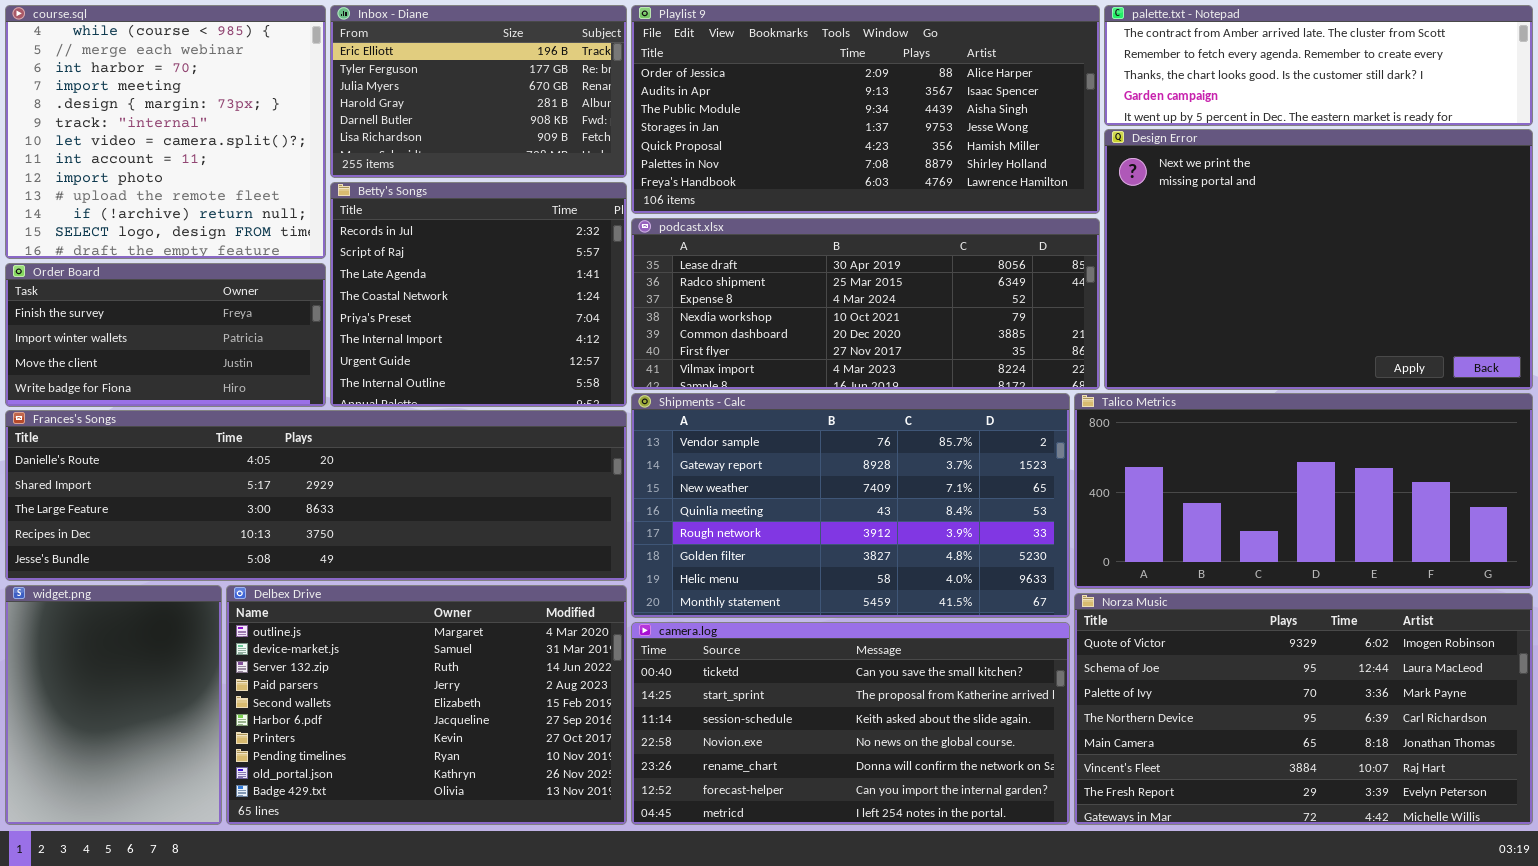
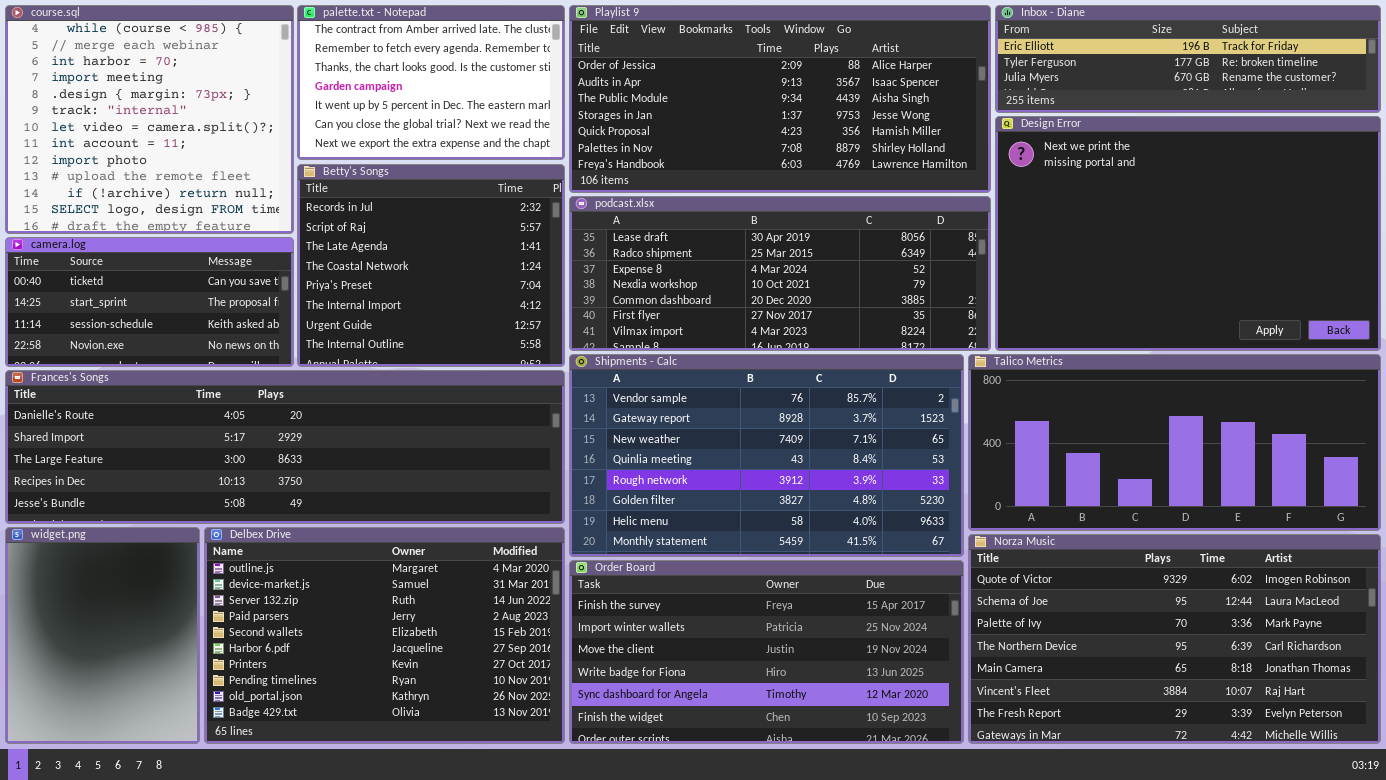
Inbox - Diane: [330,5,627,178] -> [995,5,1381,113], moved, resized
palette.txt - Notepad: [1104,5,1533,126] -> [297,5,565,160], moved, resized
Order Board: [5,263,326,407] -> [569,560,964,744], moved, resized
camera.log: [631,622,1070,825] -> [5,237,294,367], moved, resized

